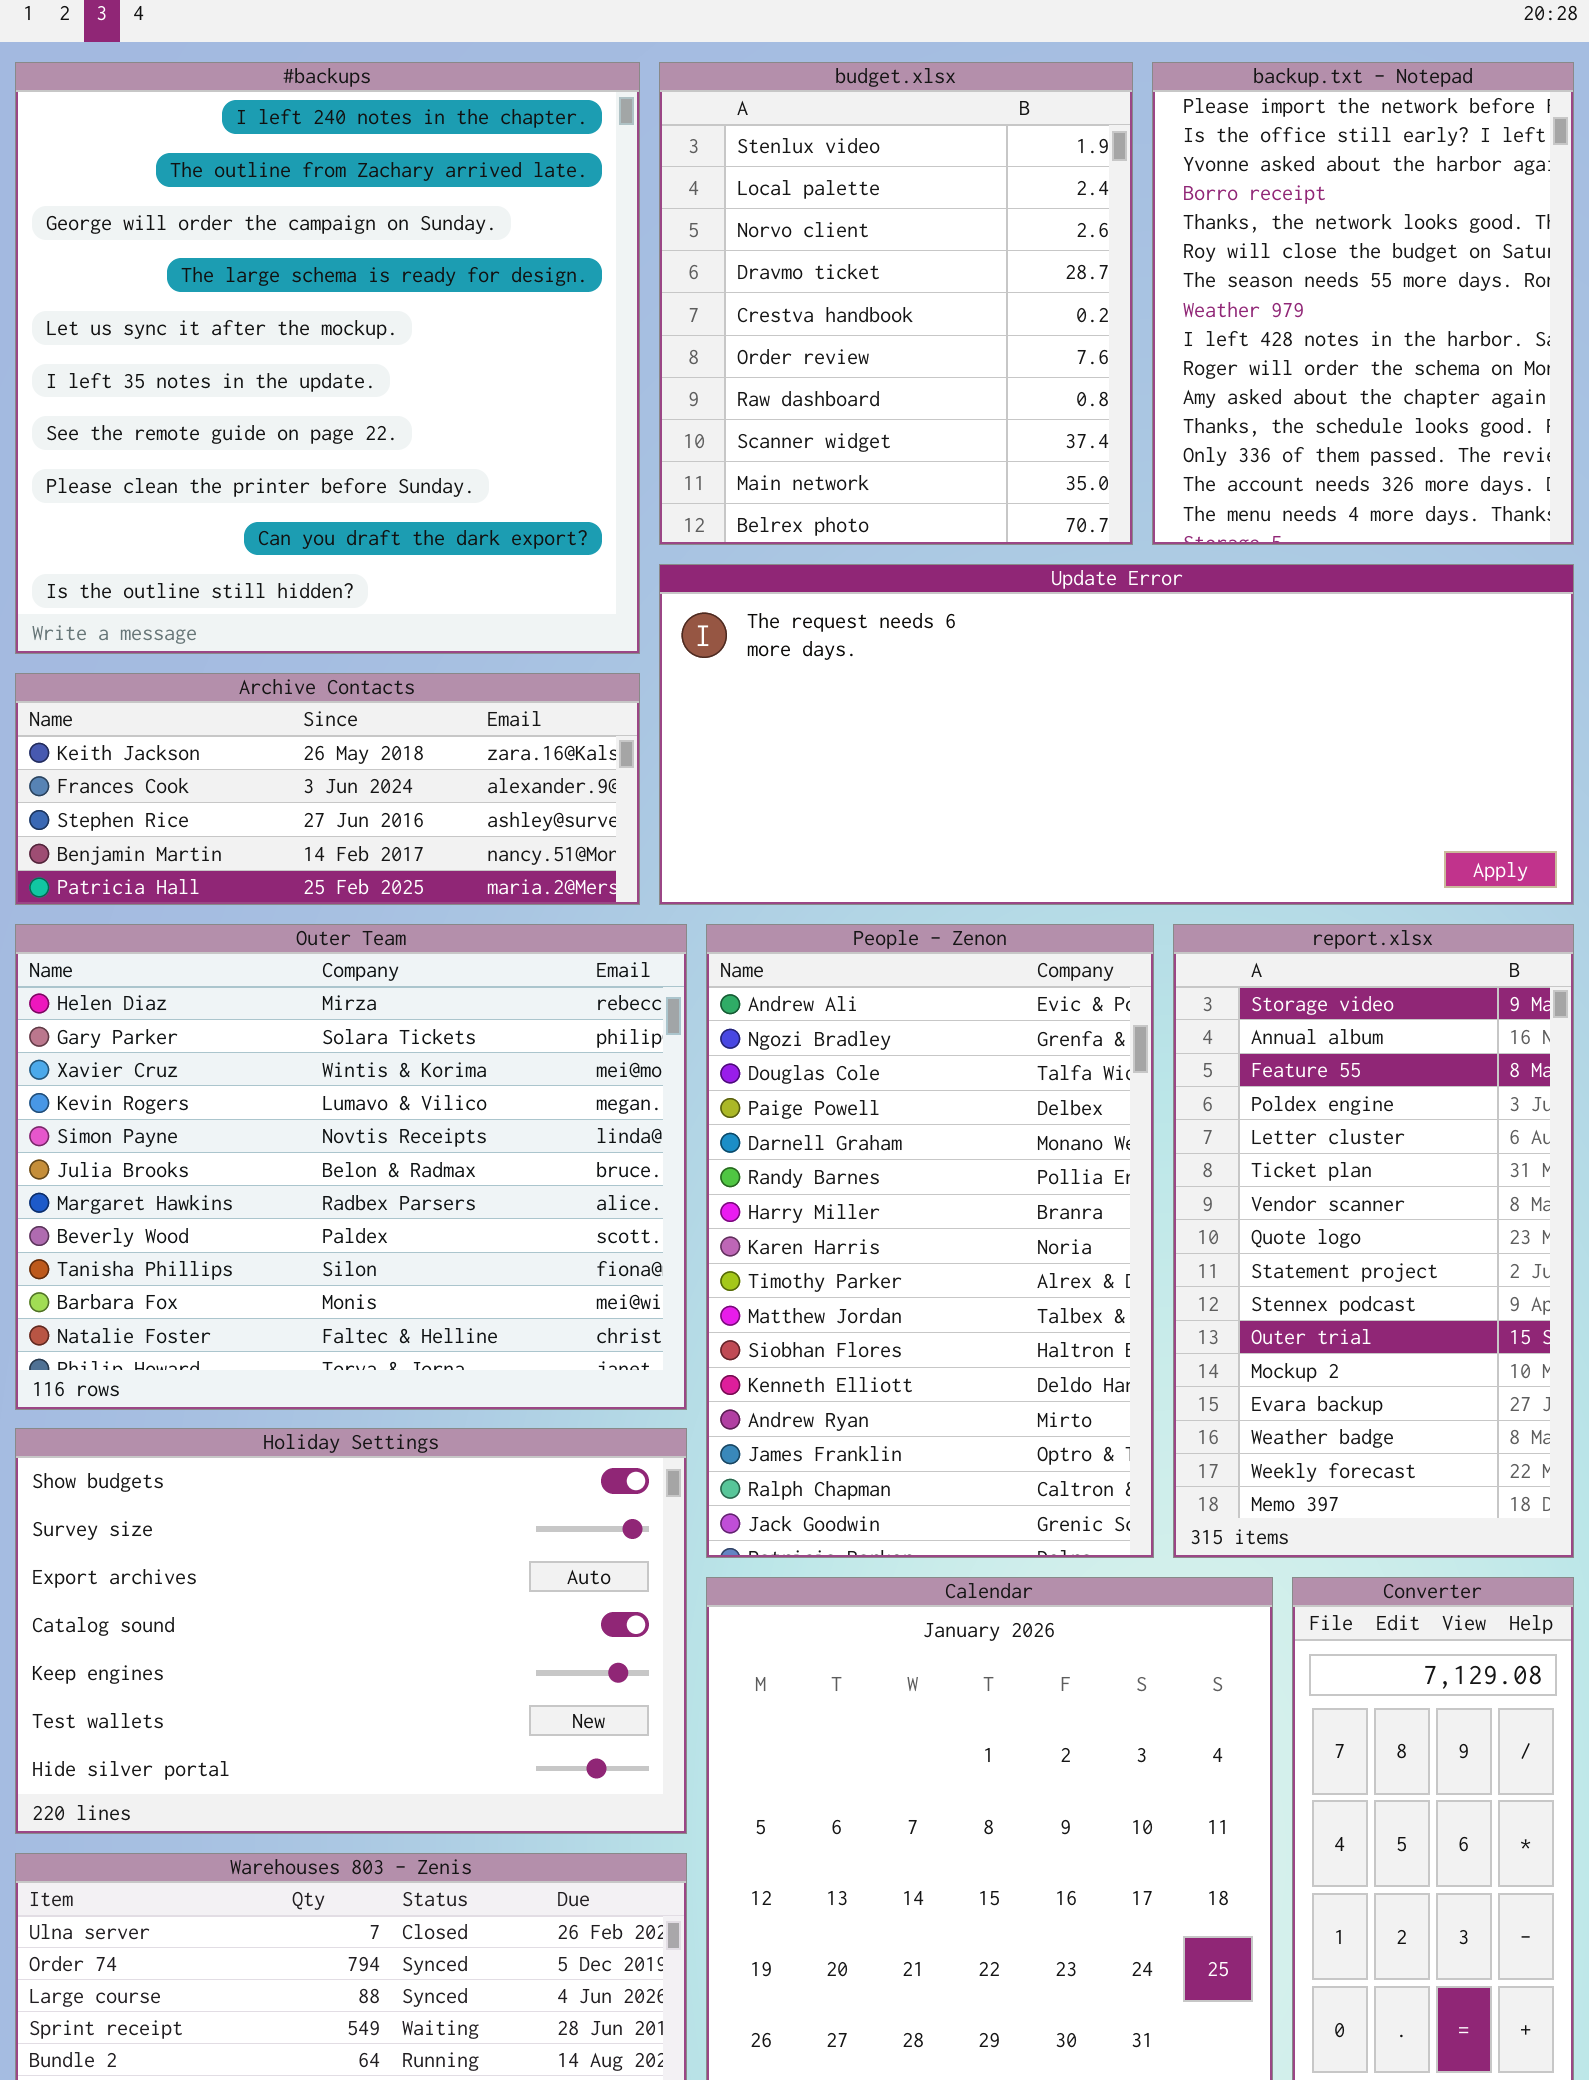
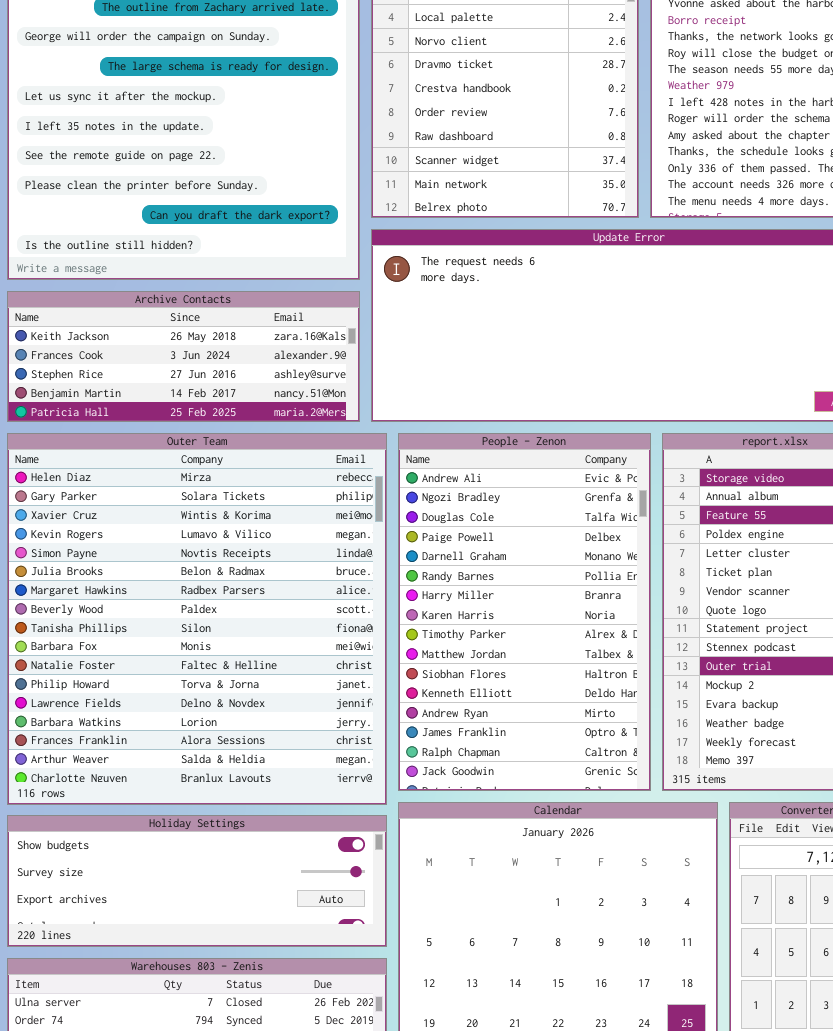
Outer Team: [15,924,687,1410] -> [7,433,387,805], resized
Holiday Settings: [15,1428,687,1834] -> [7,815,387,947], resized

